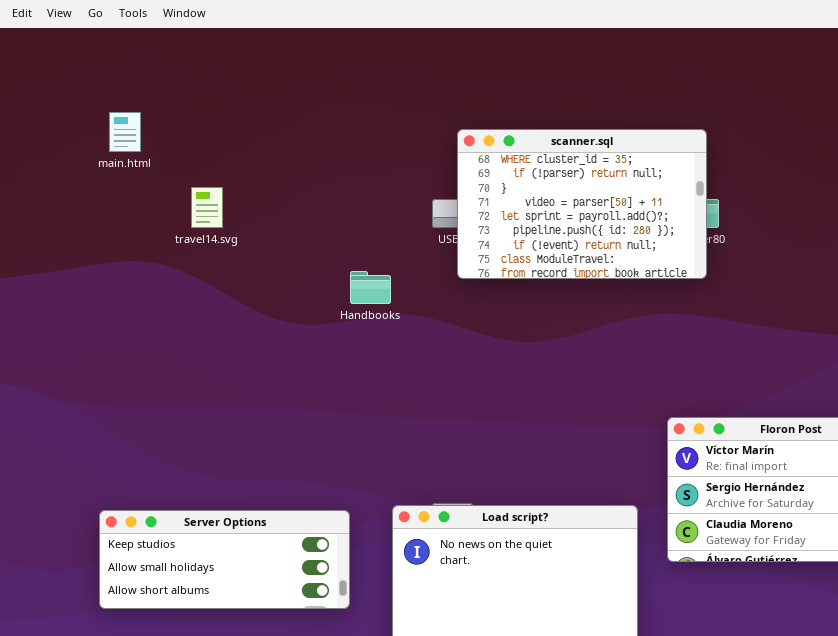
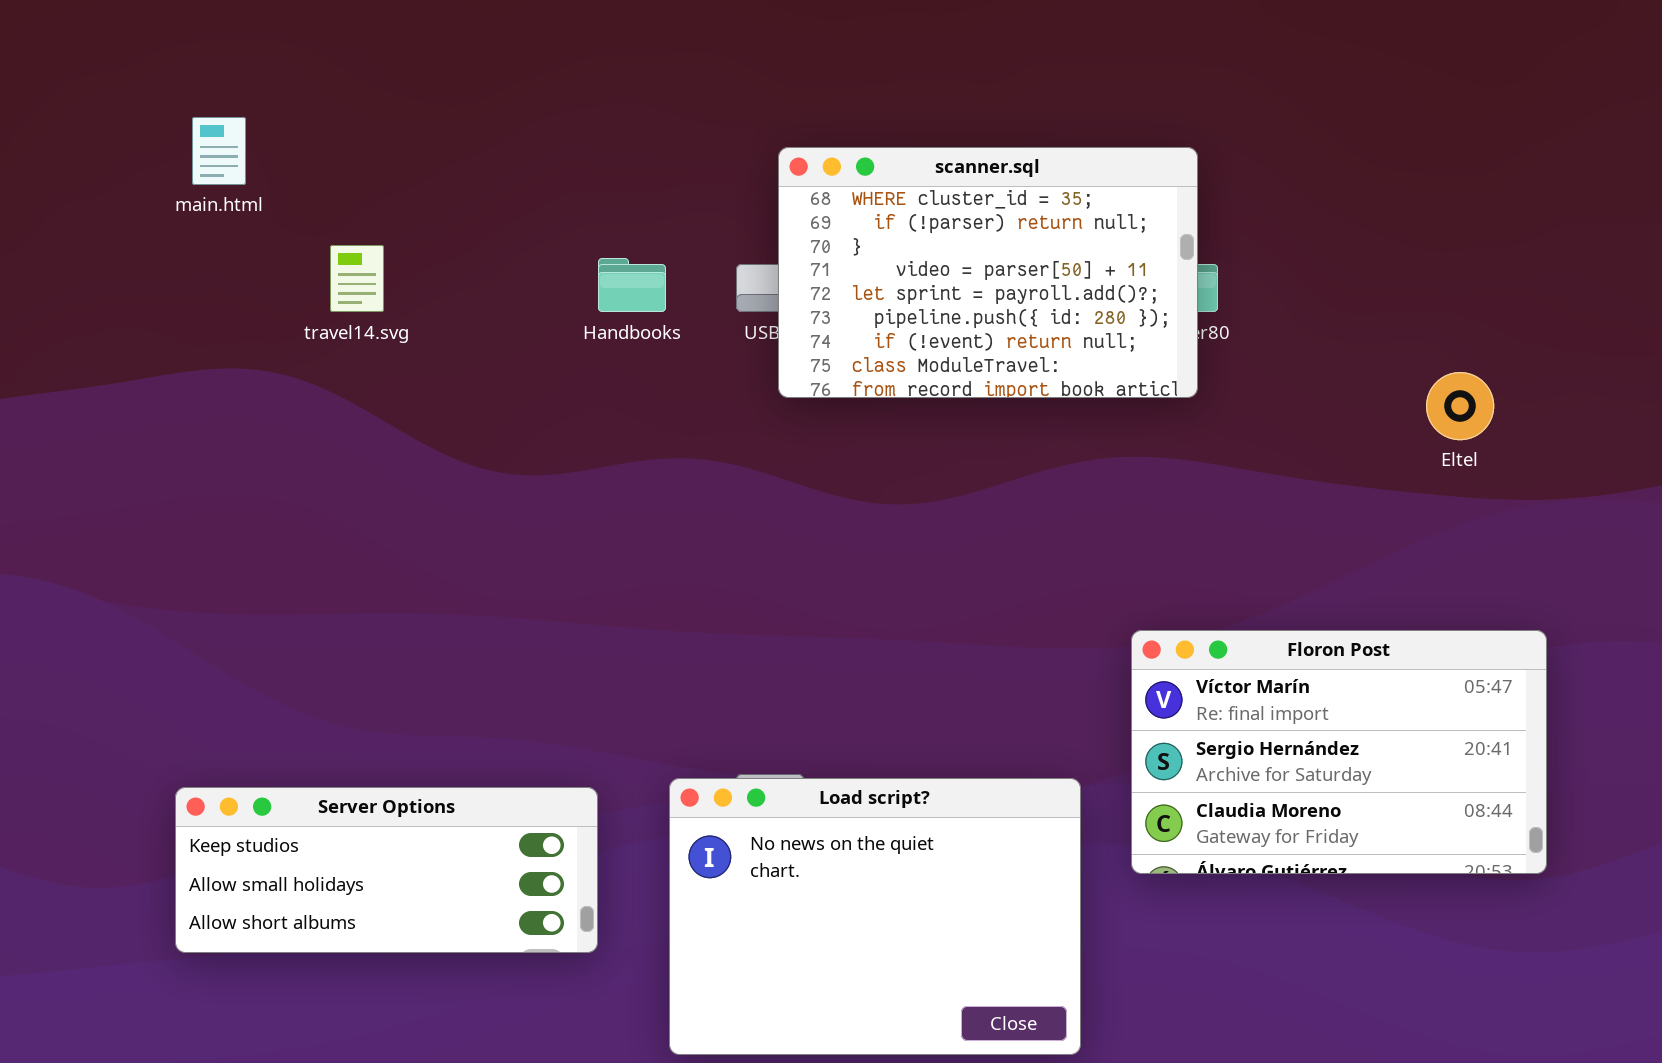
Handbooks: [350,271,391,304] -> [598,258,666,312], moved

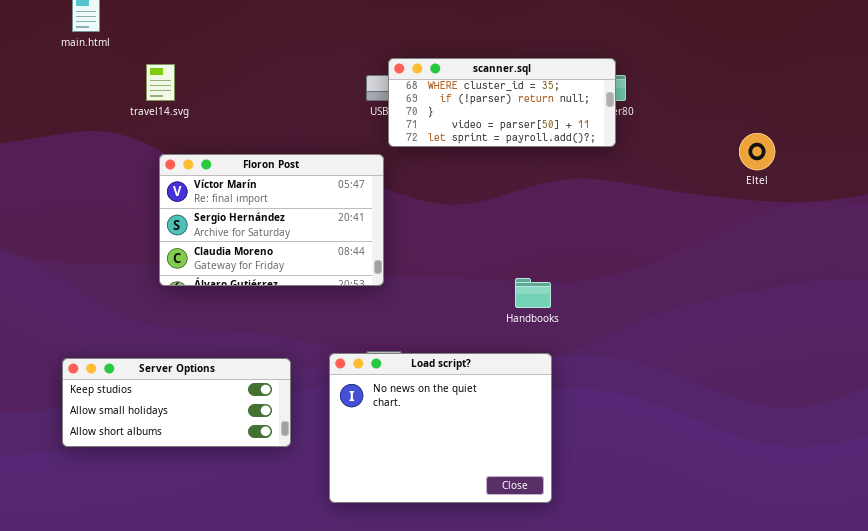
scanner.sql: [778,147,1198,398] -> [388,58,616,147], resized
Handbooks: [598,258,666,312] -> [515,278,551,308], moved
Floron Post: [1131,630,1547,874] -> [159,154,384,286], moved

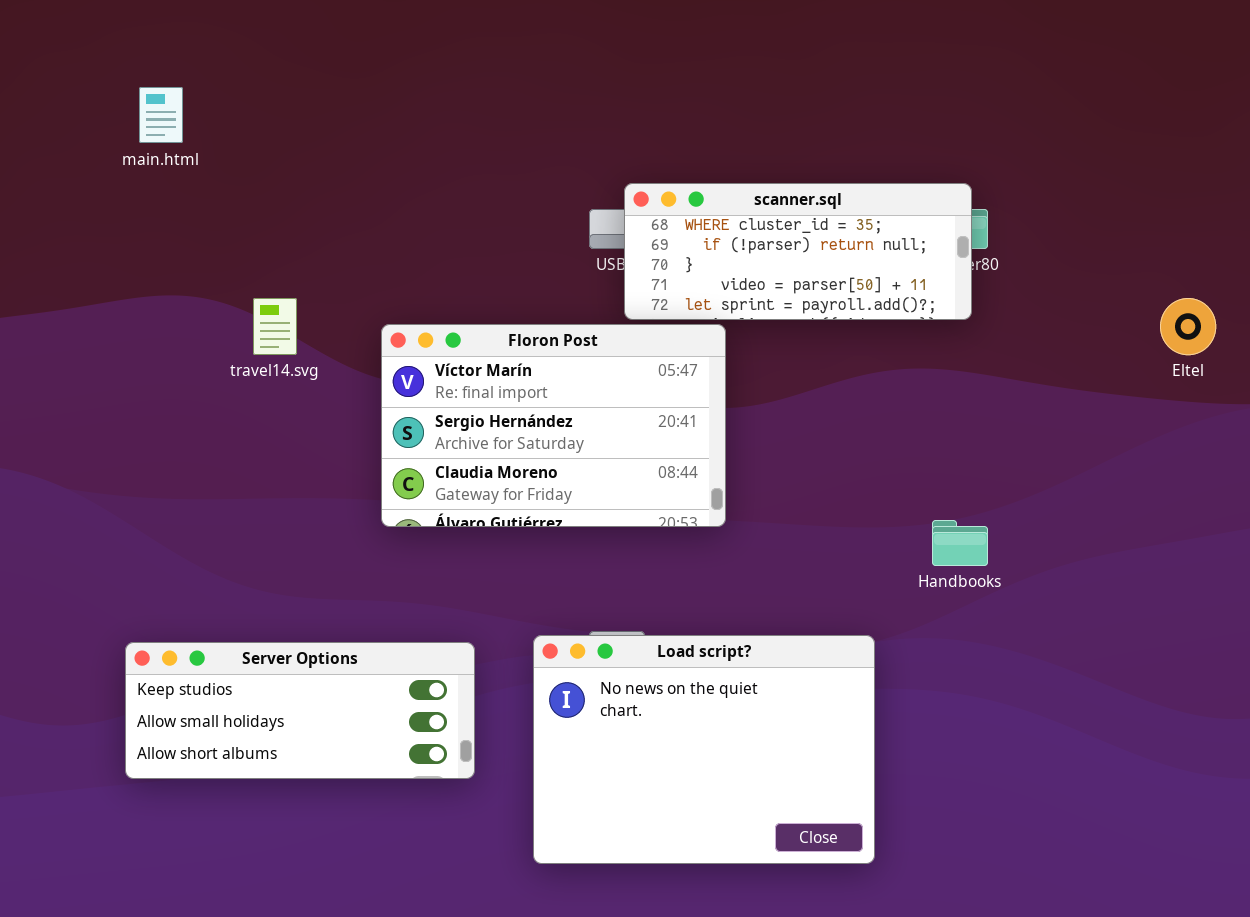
travel14.svg: [146,64,175,101] -> [253,298,297,355], moved
Floron Post: [159,154,384,286] -> [381,324,726,527], moved
Handbooks: [515,278,551,308] -> [932,520,988,566], moved

